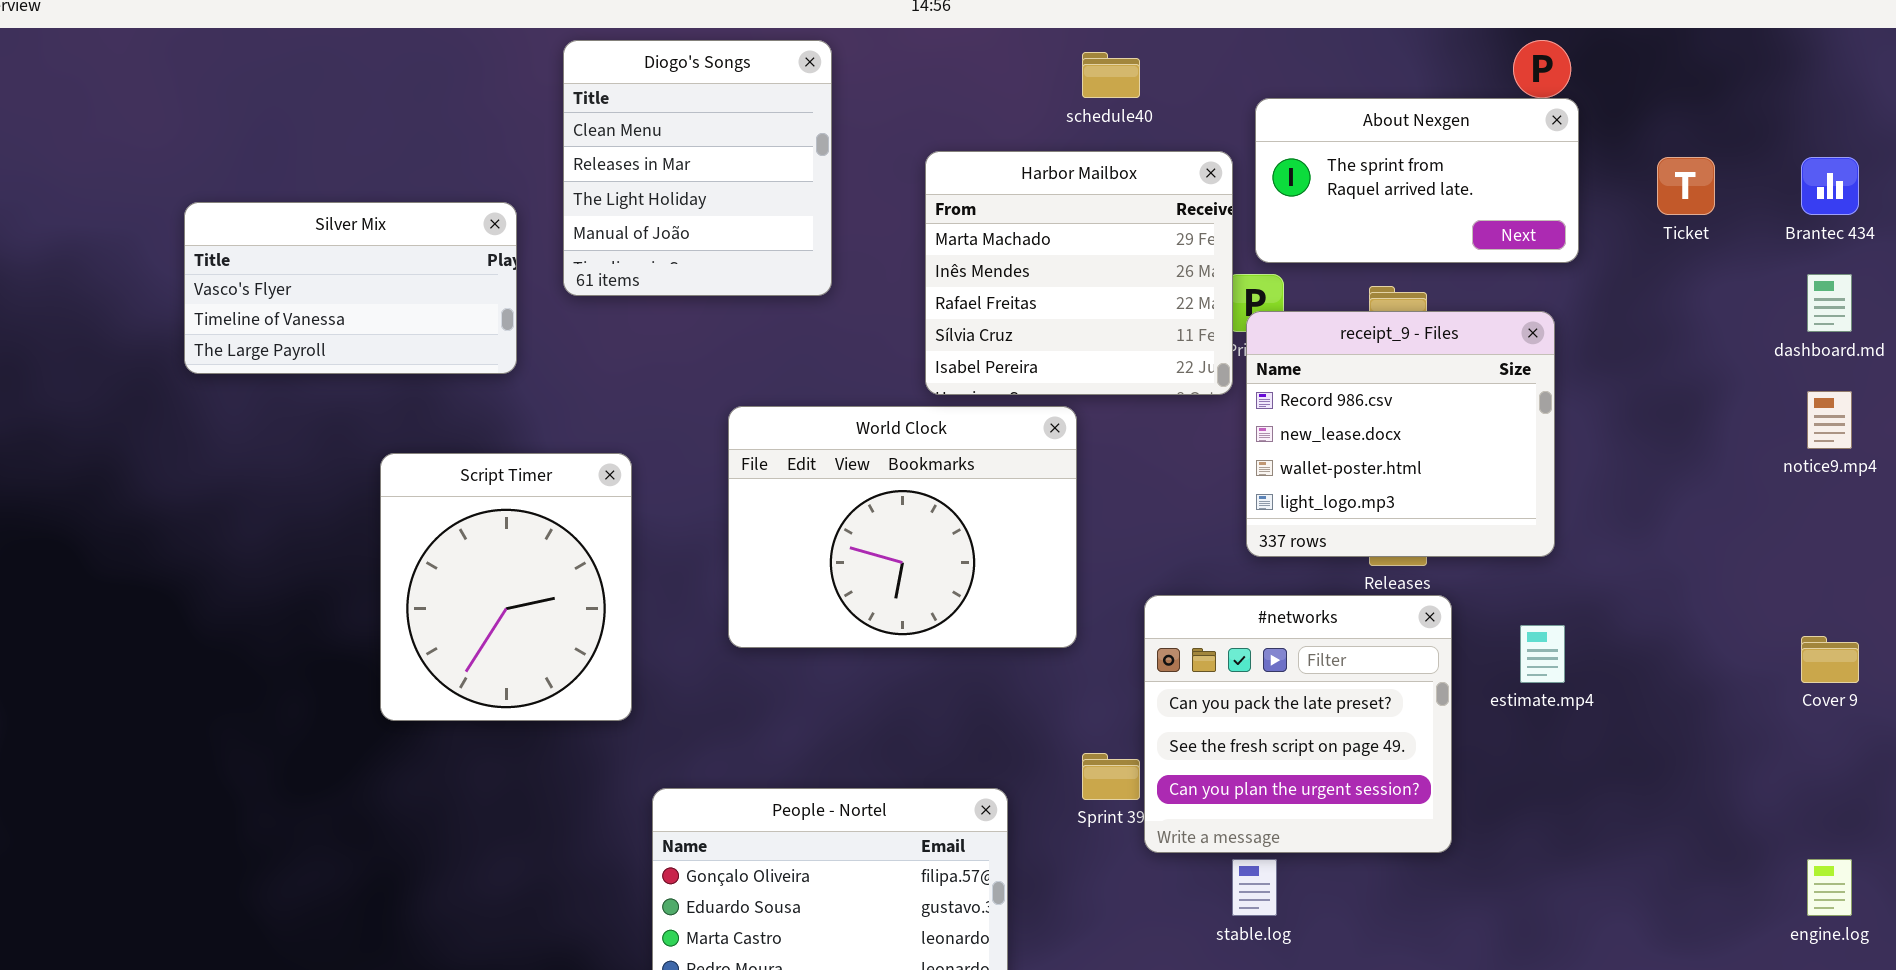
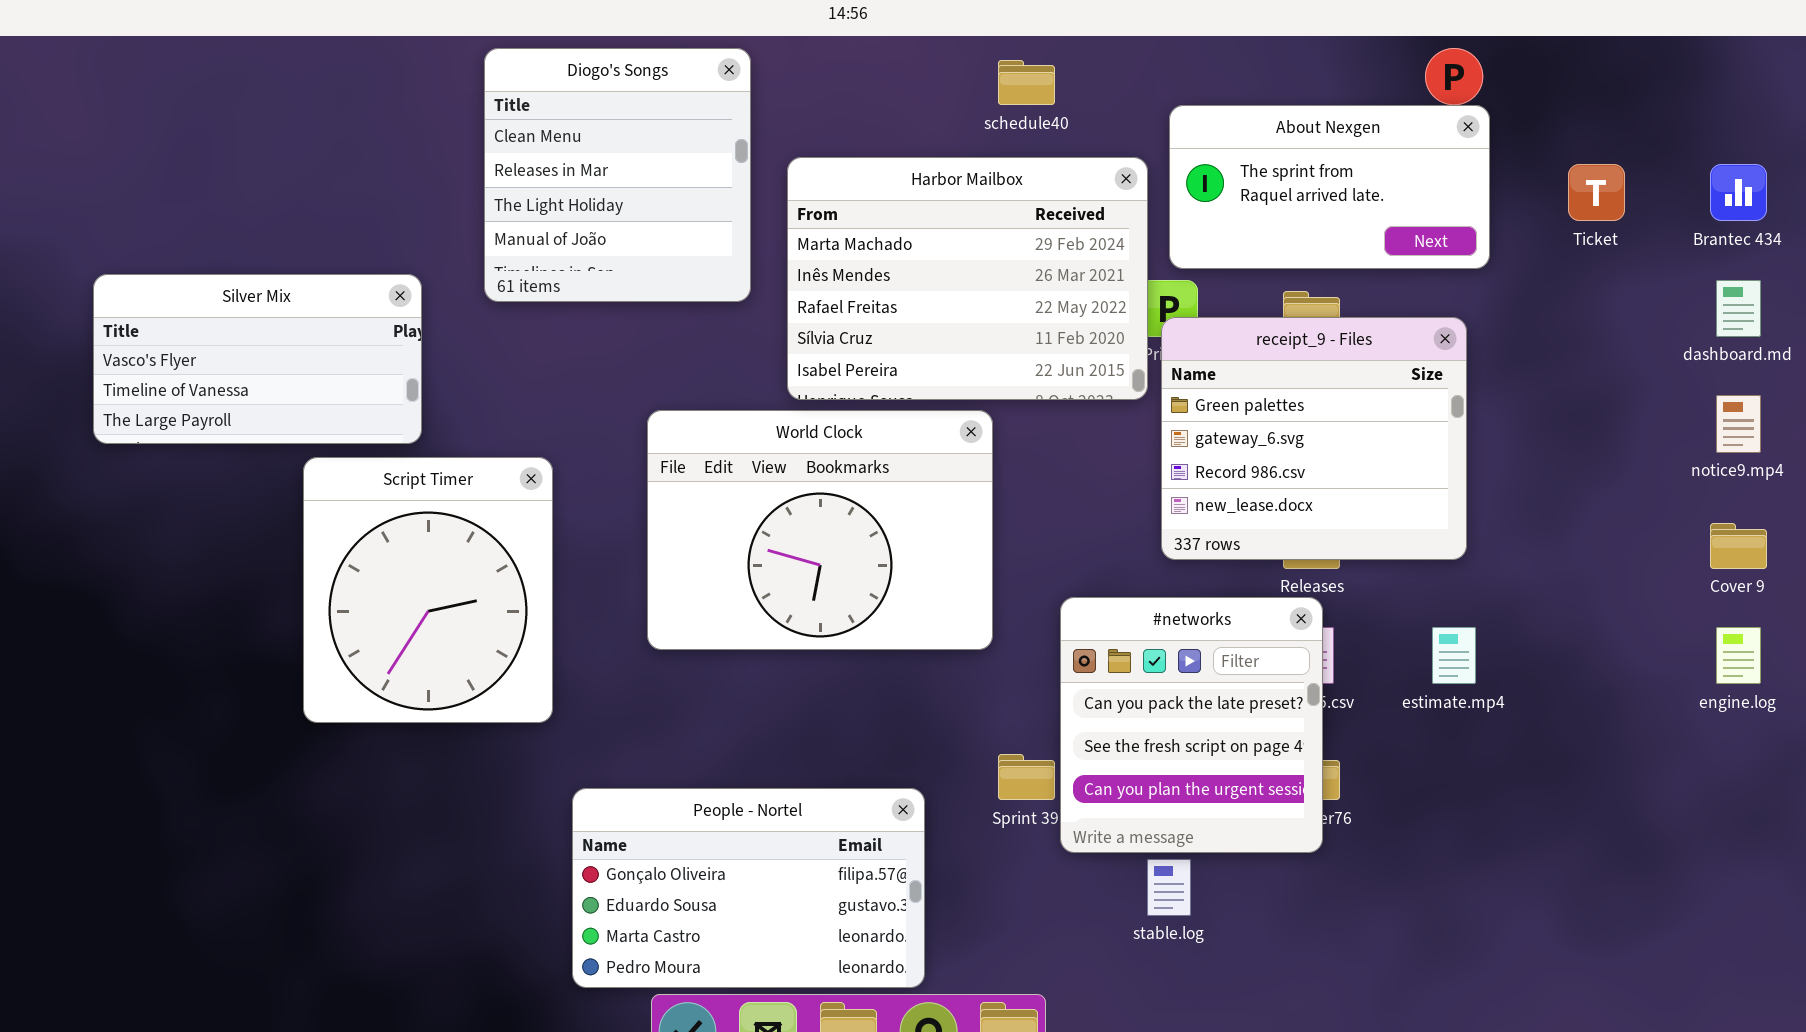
Harbor Mailbox: [925,151,1233,395] -> [787,157,1148,400], resized
Silver Mix: [184,202,517,374] -> [93,274,422,444], moved
receipt_9 - Files: [1246,311,1555,557] -> [1161,317,1467,560], scrolled up 2 rows
#networks: [1144,595,1452,853] -> [1060,597,1323,853], resized
Cover 9: [1801,636,1859,683] -> [1710,523,1767,569], moved
engine.log: [1807,859,1852,916] -> [1716,627,1761,684], moved

